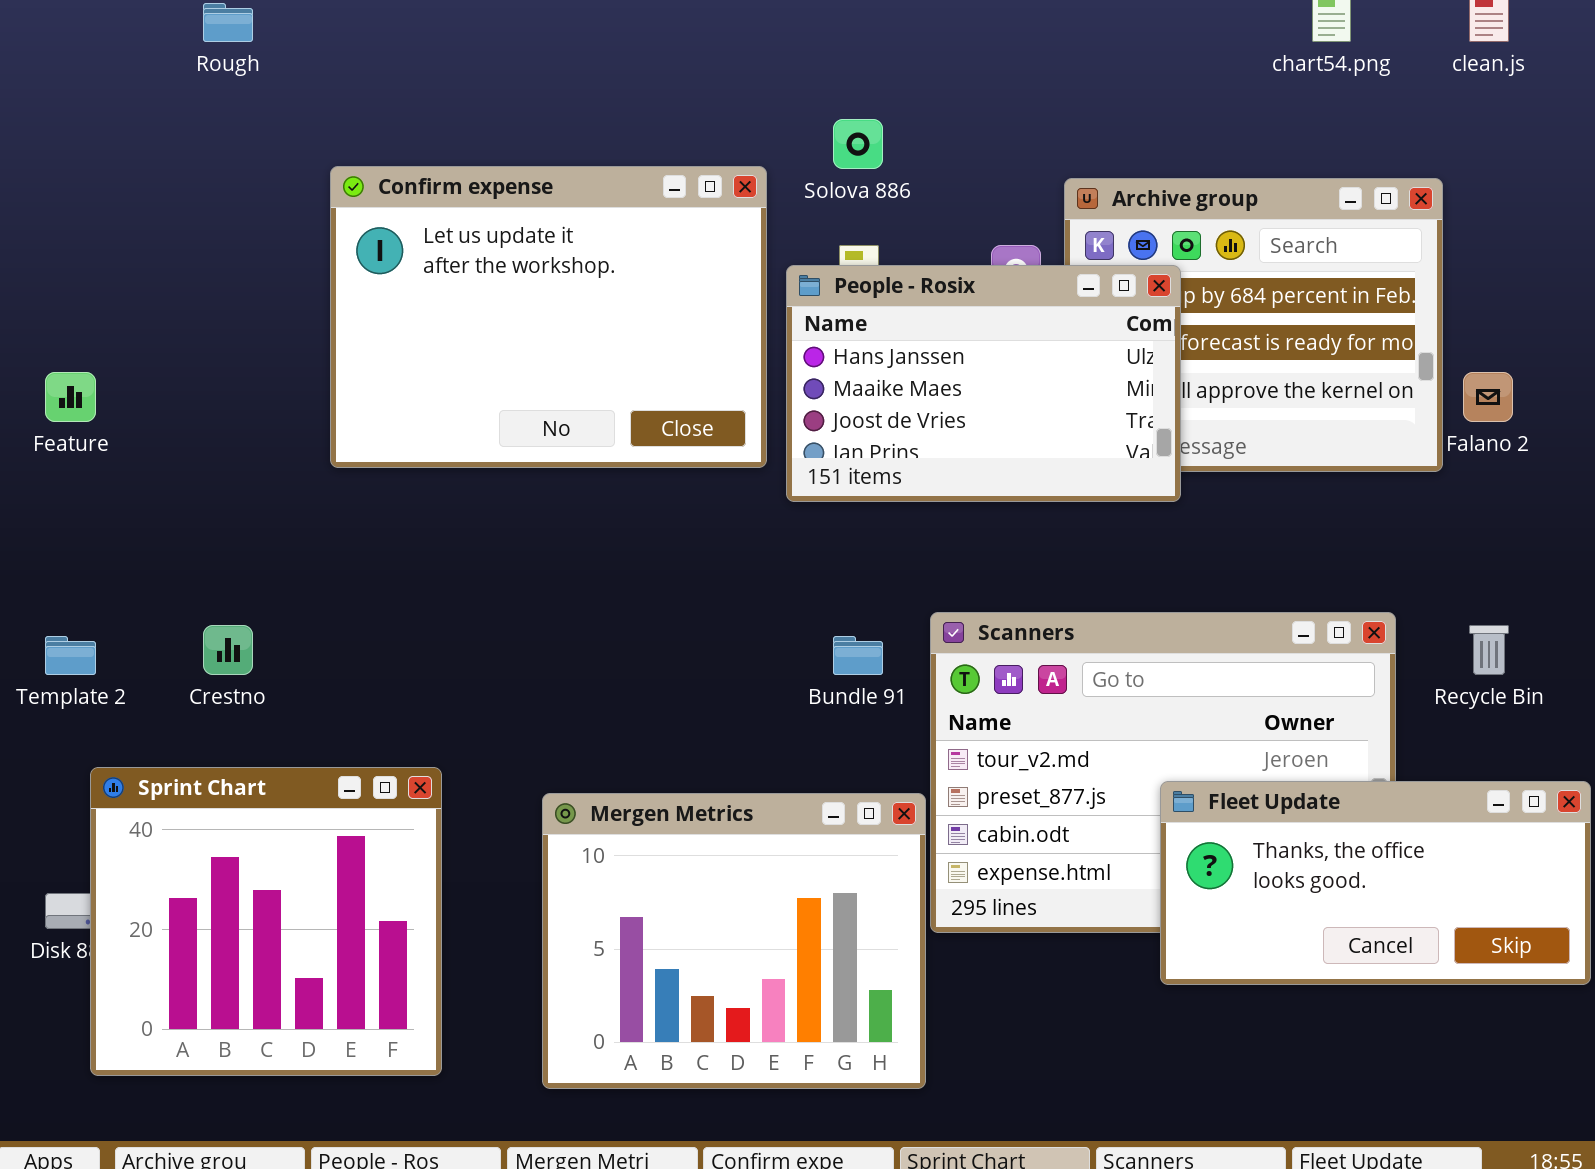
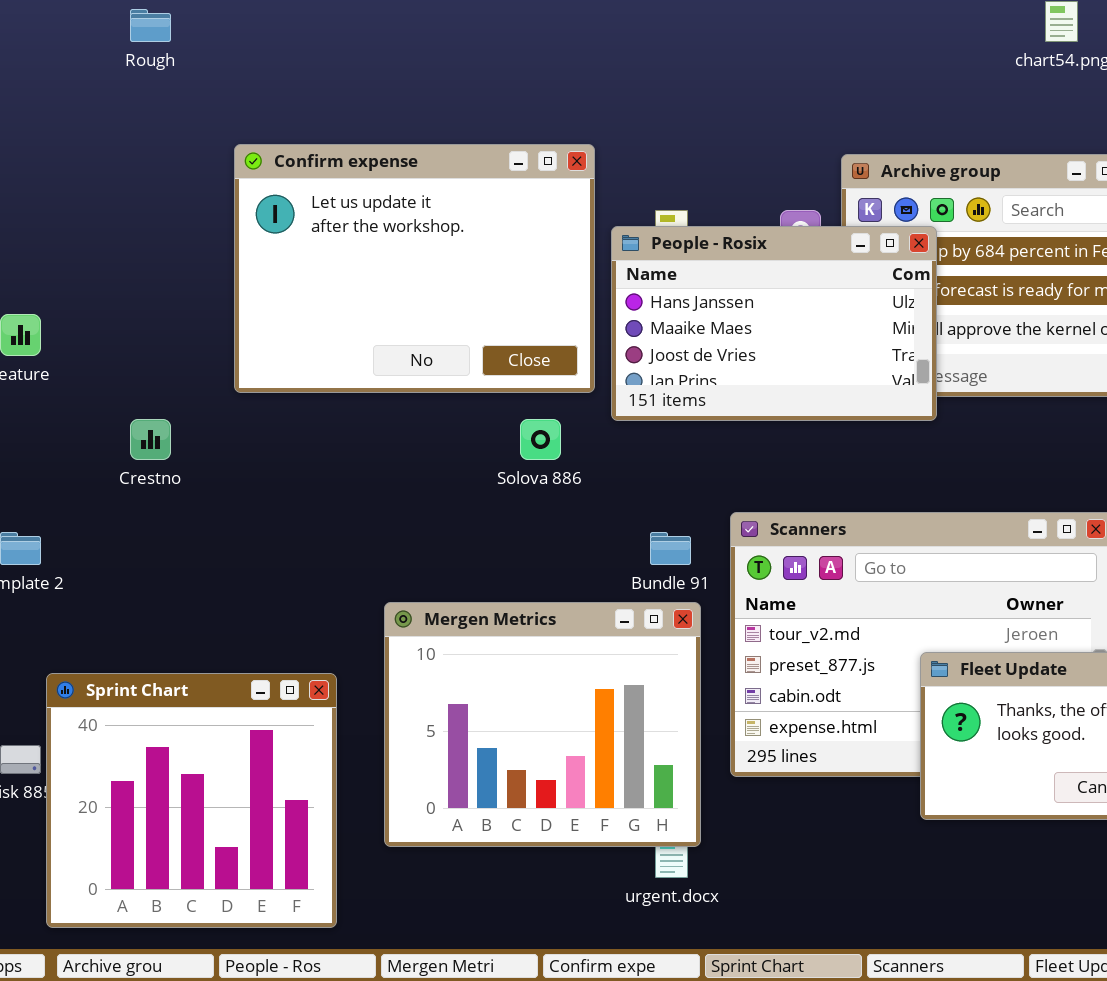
Solova 886: [833,119,883,169] -> [520,419,561,460], moved
Crestno: [203,625,253,675] -> [130,419,171,460], moved
Sprint Chart: [90,767,442,1076] -> [46,673,337,928], moved
Mergen Metrics: [542,793,926,1089] -> [384,602,701,847], moved

